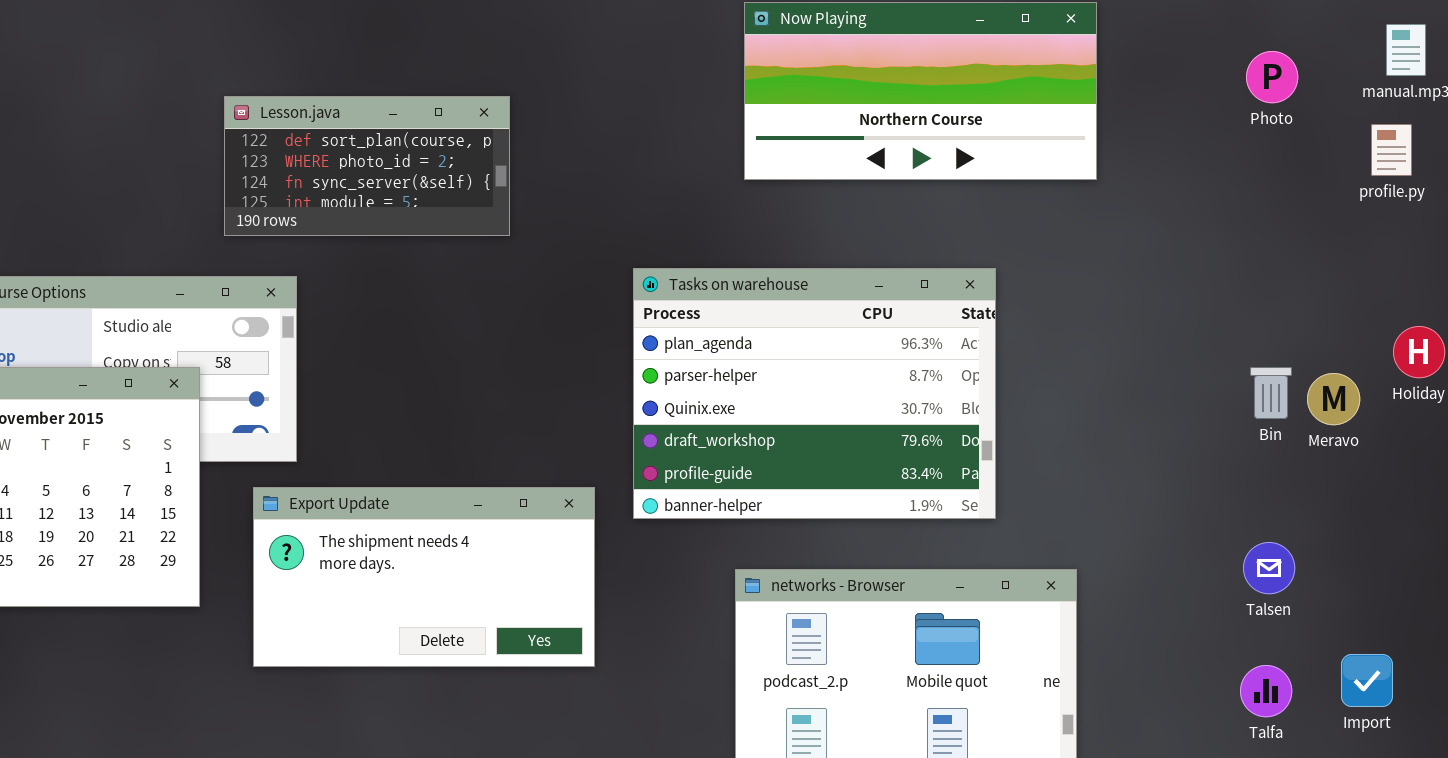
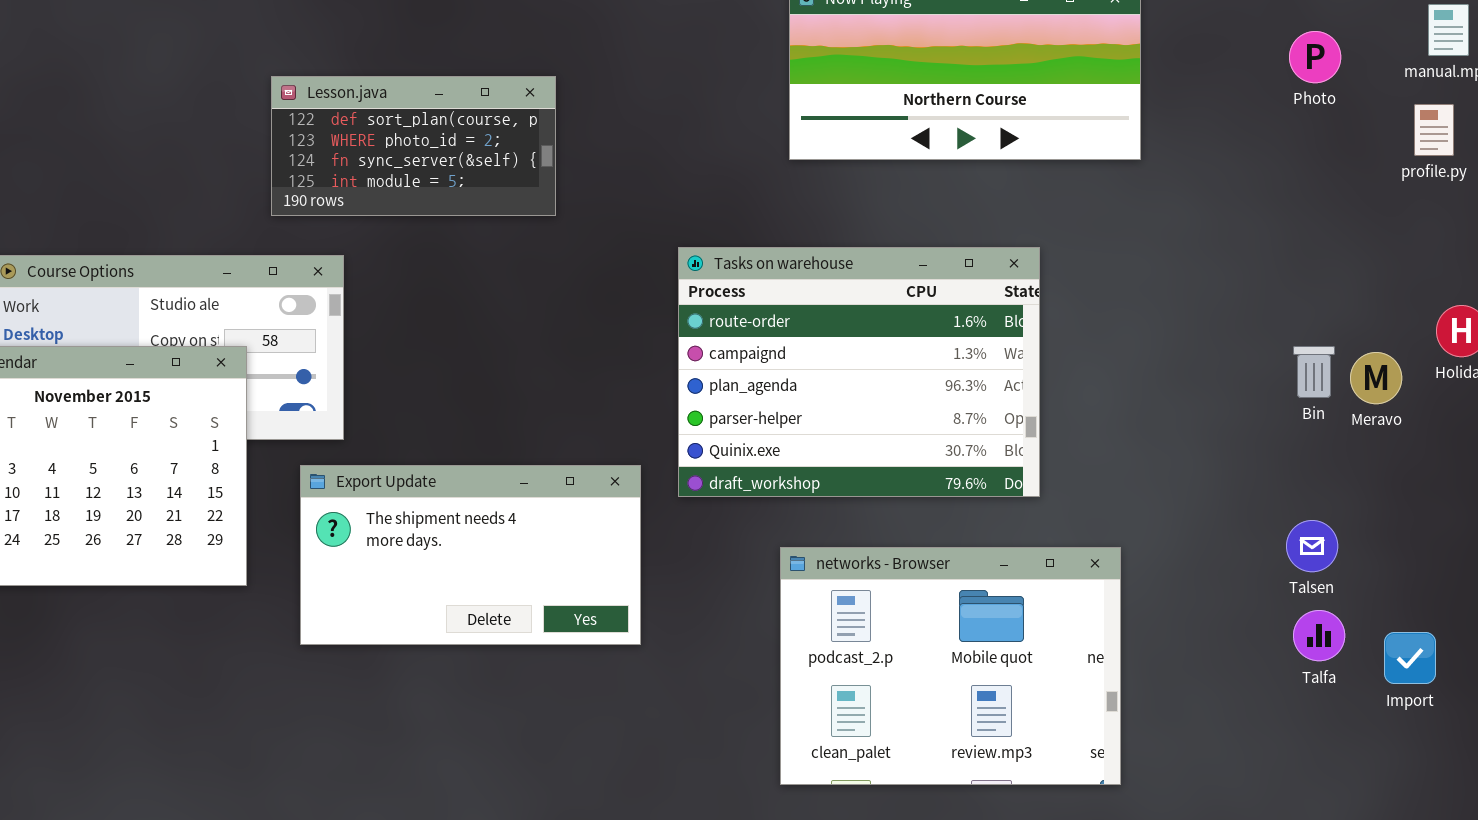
Tasks on warehouse: [633,268,996,519] -> [678,247,1040,497], scrolled up 2 rows
Talfa: [1240,665,1292,717] -> [1293,610,1345,661], moved

